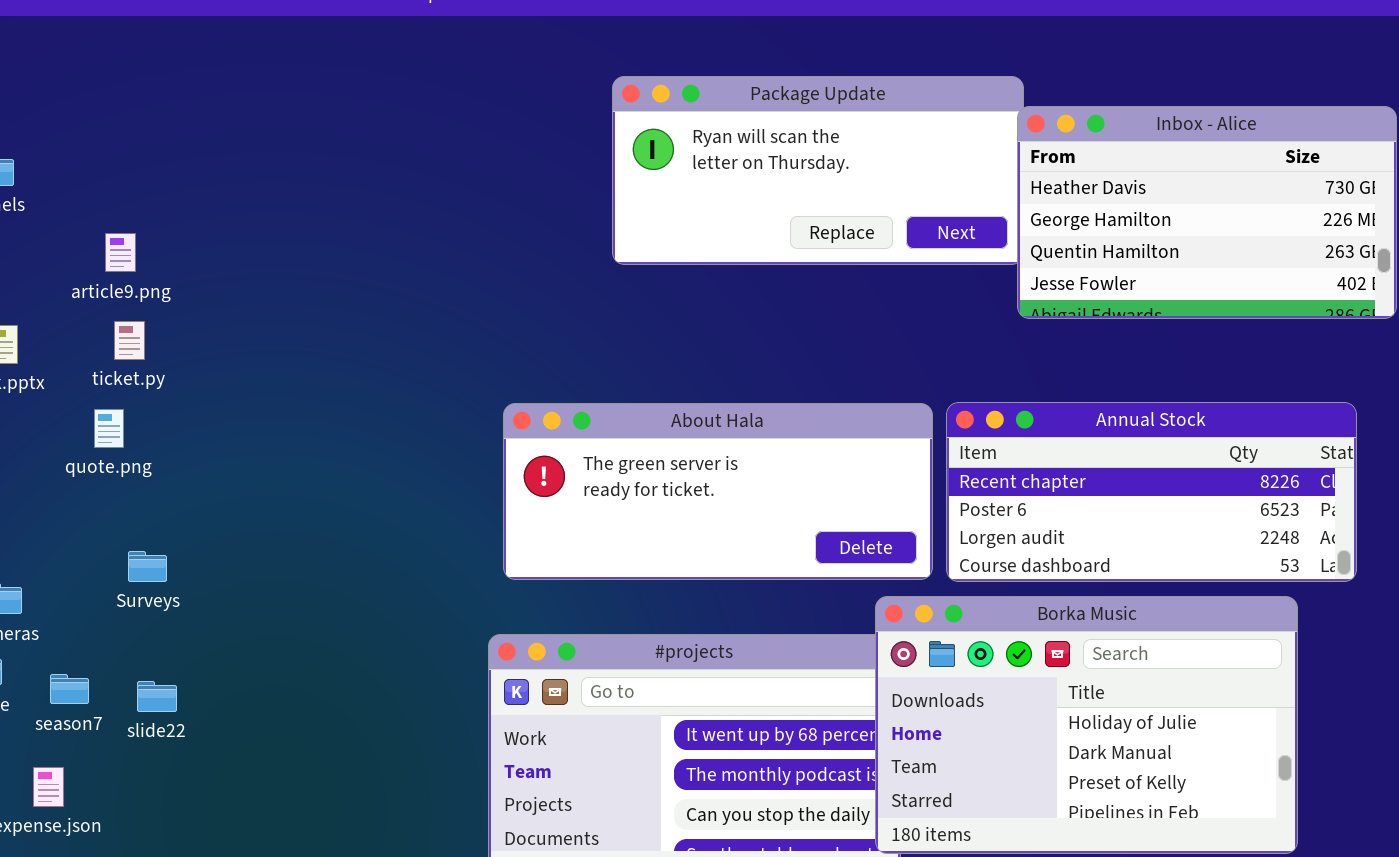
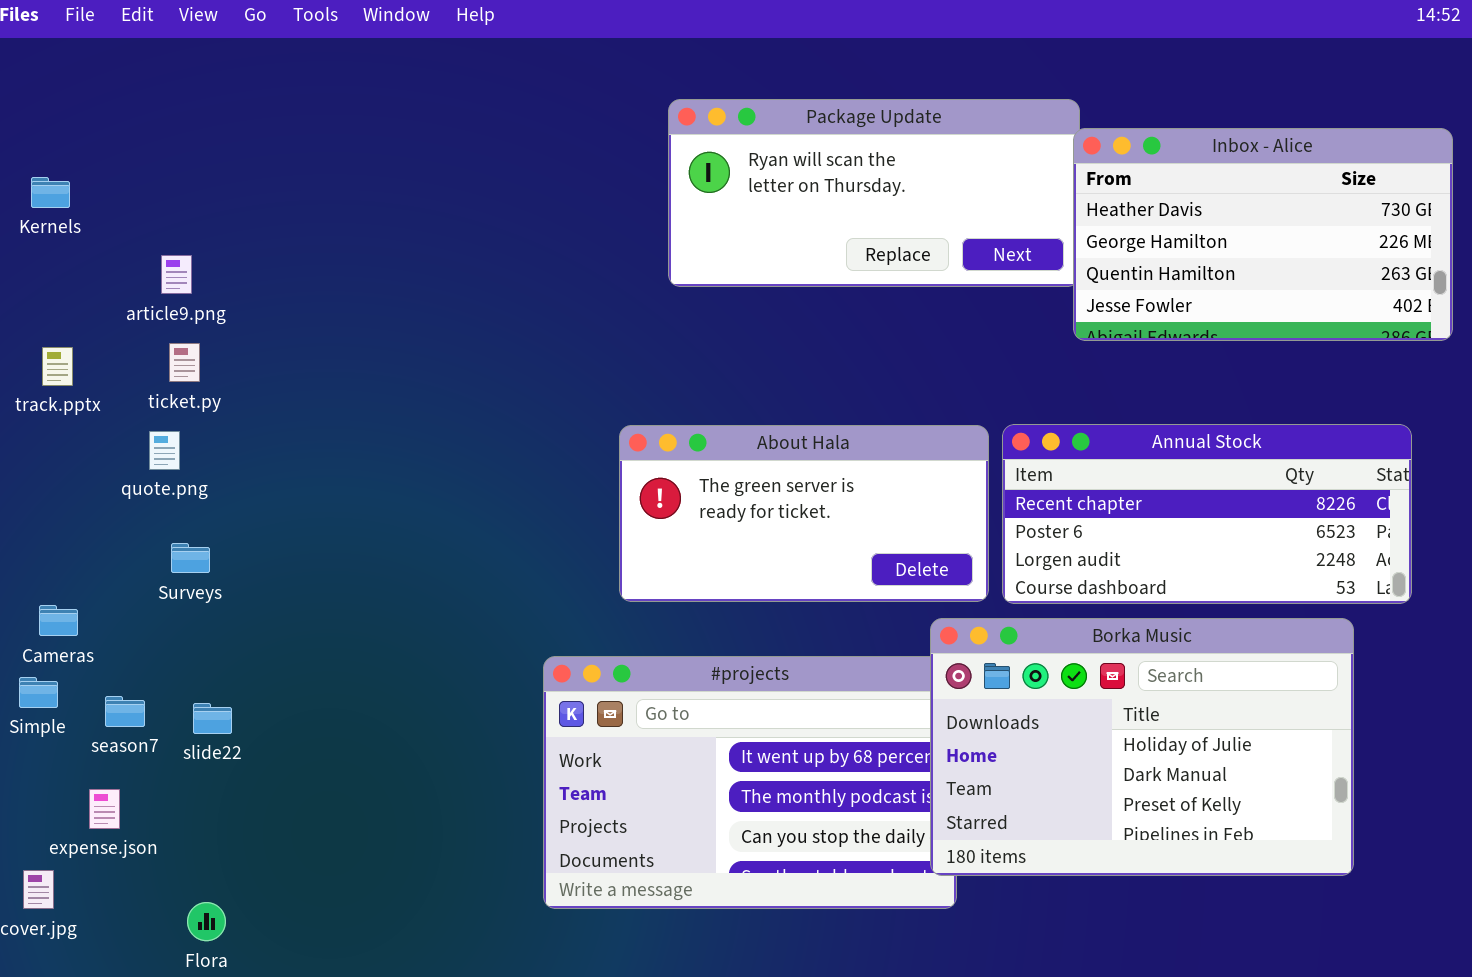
About Hala: [503,403,933,580] -> [619,425,989,602], resized
Surveys: [128,551,167,582] -> [171,543,210,573], moved

